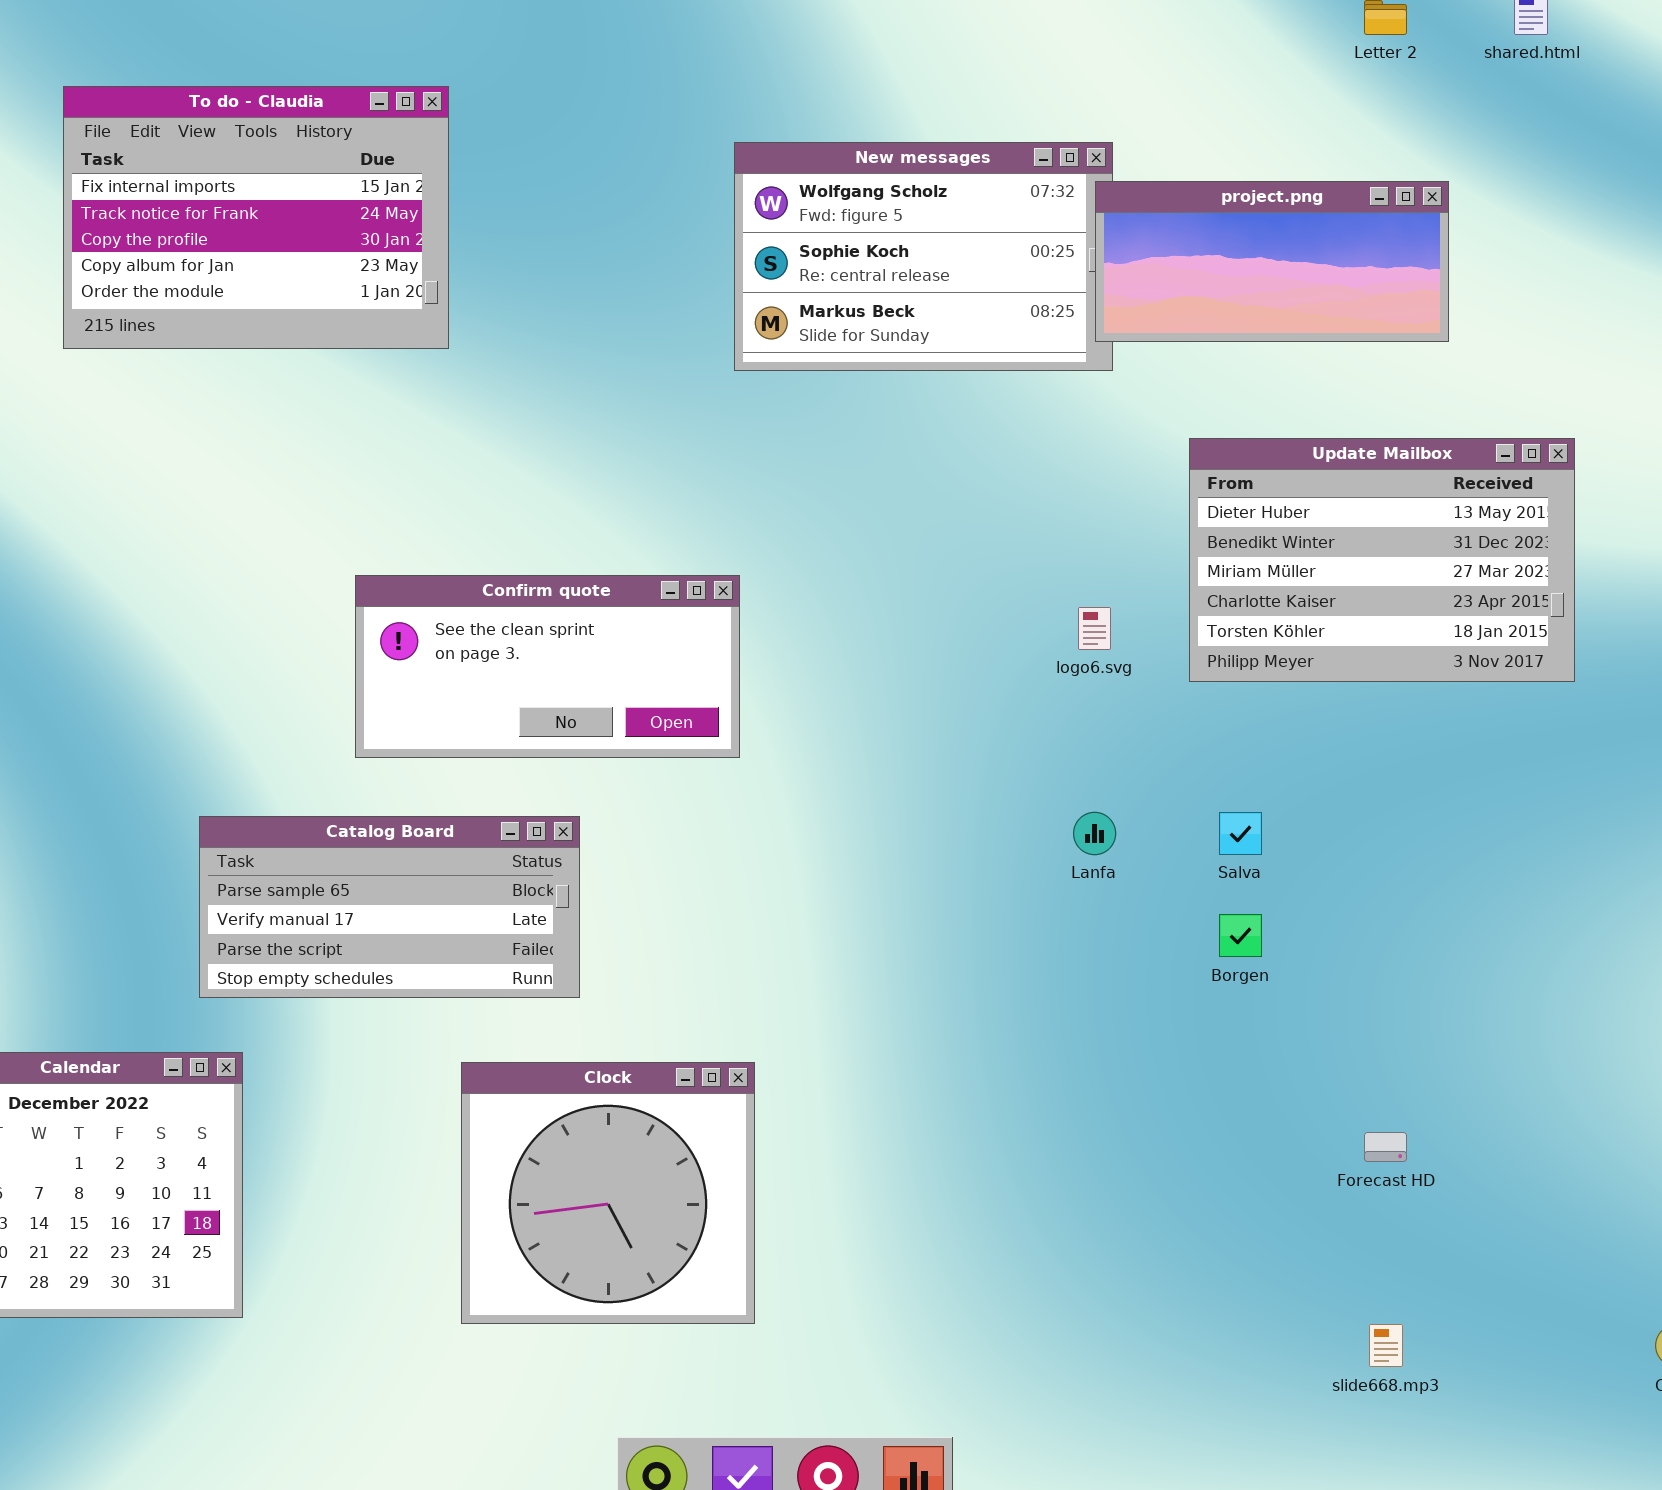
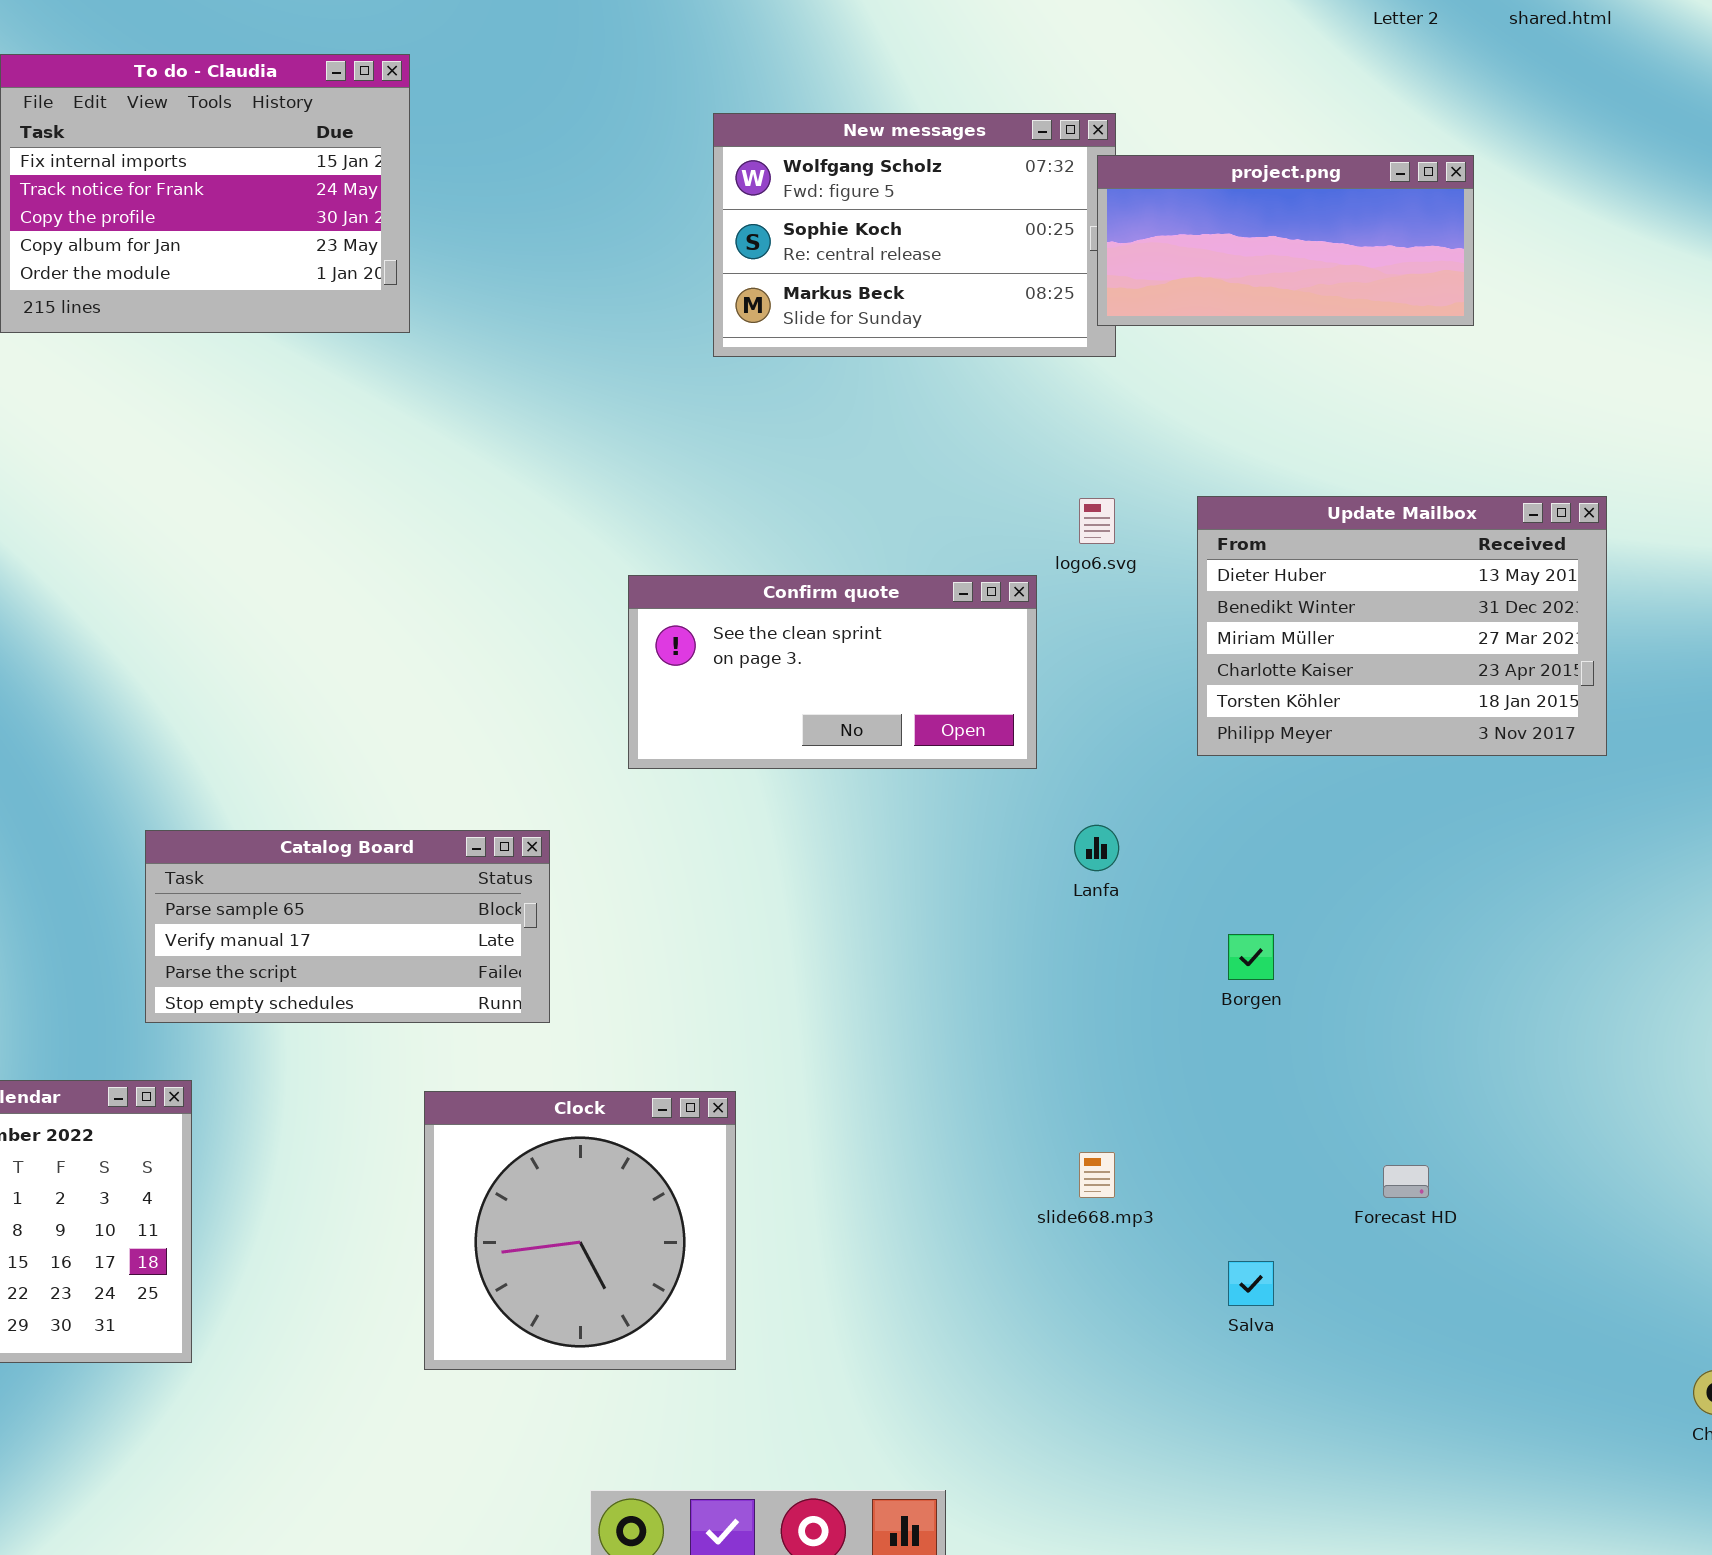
Update Mailbox: [1189,438,1575,682] -> [1197,496,1607,756], moved
Confirm quote: [355,575,740,758] -> [628,575,1037,769], moved
logo6.svg: [1078,607,1111,650] -> [1079,498,1115,544], moved
Salva: [1219,812,1262,855] -> [1228,1261,1274,1306], moved
slide668.mp3: [1369,1324,1403,1367] -> [1079,1152,1115,1198], moved

